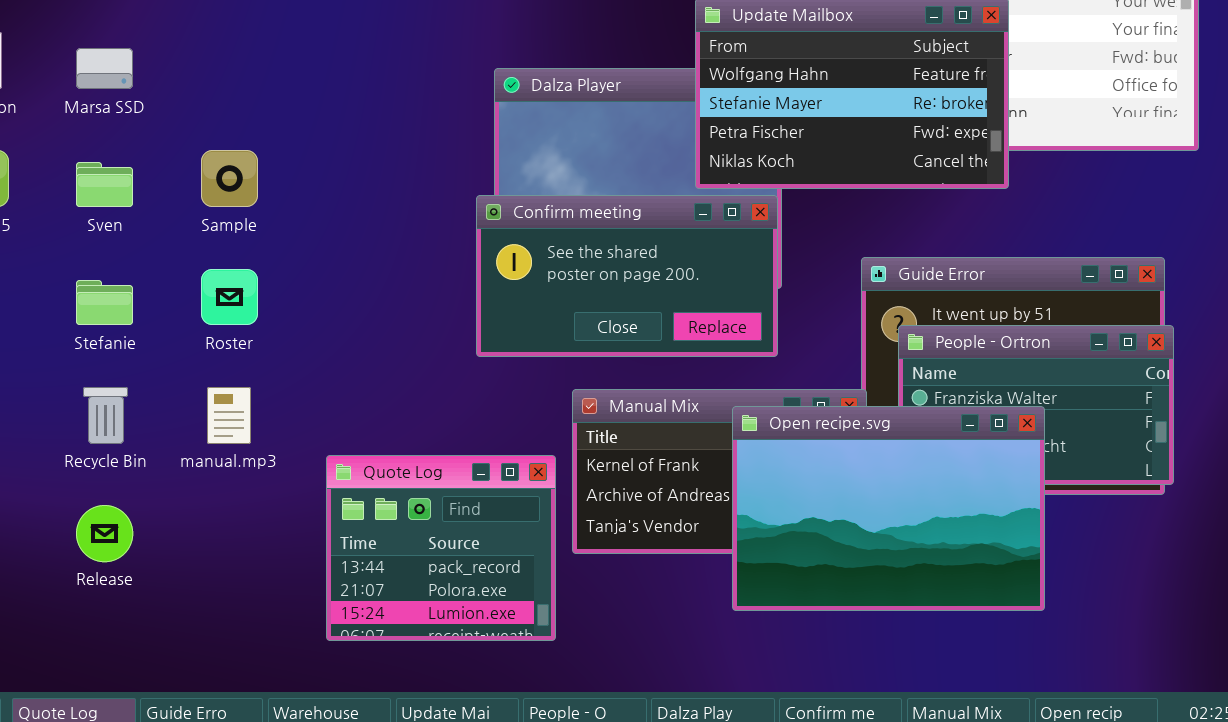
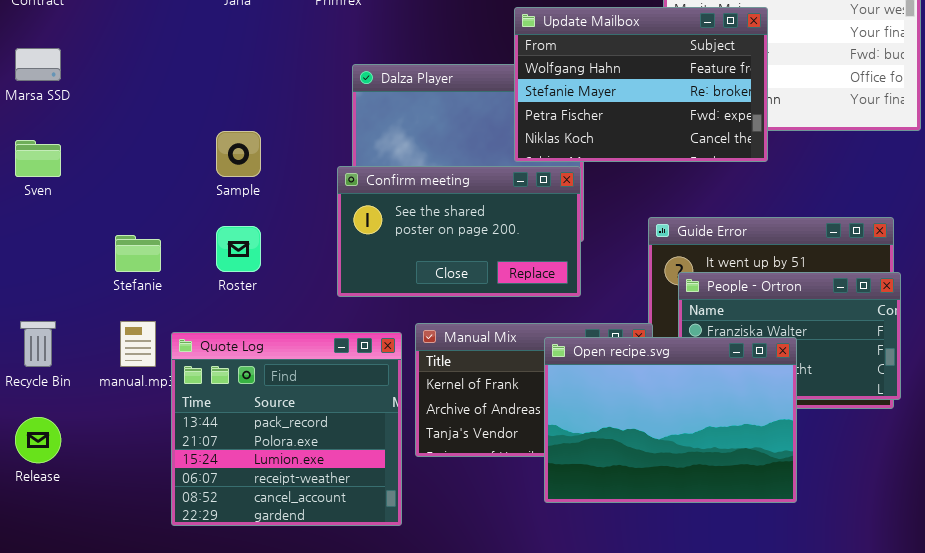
Sample: [201,150,258,207] -> [216,131,261,177], moved
Roster: [201,269,258,325] -> [216,226,261,272], moved
Stefanie: [76,280,133,325] -> [115,235,161,272], moved
Quote Log: [326,455,556,641] -> [171,332,402,526], resized

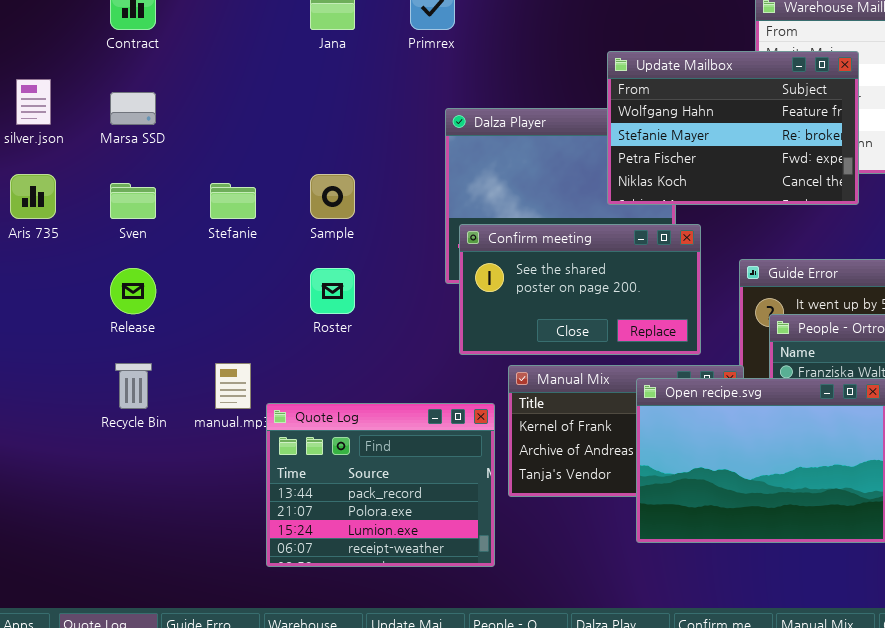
Confirm meeting: [337,166,581,297] -> [459,224,701,355], moved
Stefanie: [115,235,161,272] -> [210,183,256,219], moved
Quote Log: [171,332,402,526] -> [266,403,495,567], resized
Release: [15,417,61,463] -> [110,268,156,314], moved

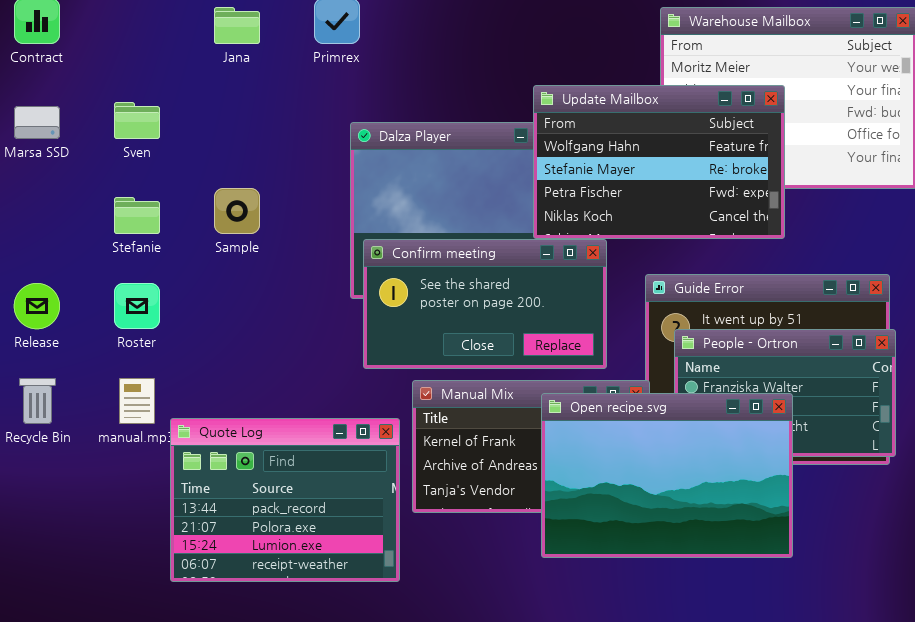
Update Mailbox: [607,51,859,205] -> [533,85,785,239], moved
Sven: [110,183,156,219] -> [114,102,160,139], moved
Roster: [310,268,355,314] -> [114,283,160,329], moved

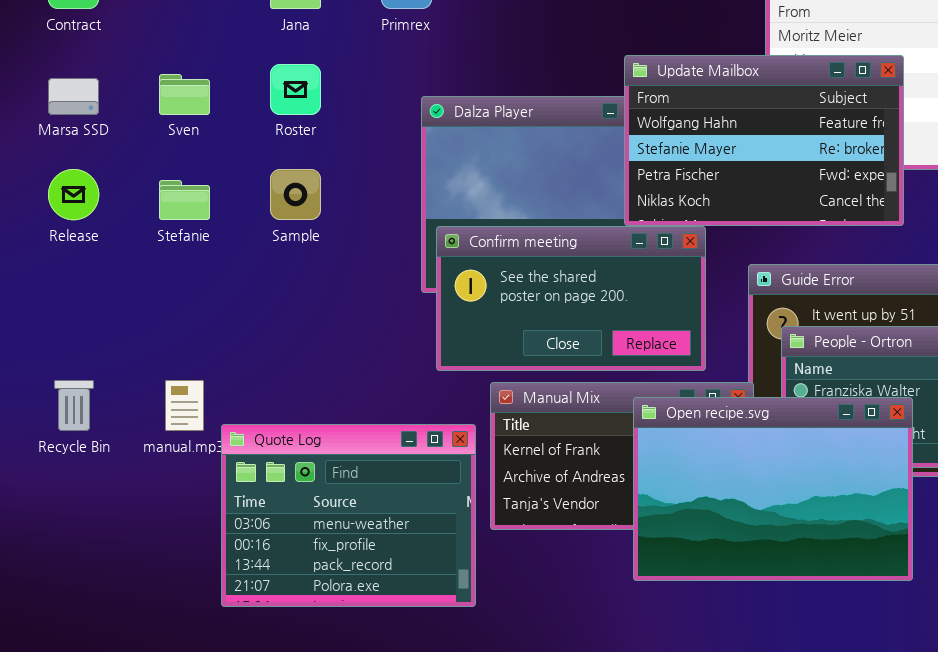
Release: [14,283,60,329] -> [48,169,99,220], moved
Roster: [114,283,160,329] -> [270,64,321,115], moved
Quote Log: [170,418,400,582] -> [221,424,476,607], scrolled up 2 rows

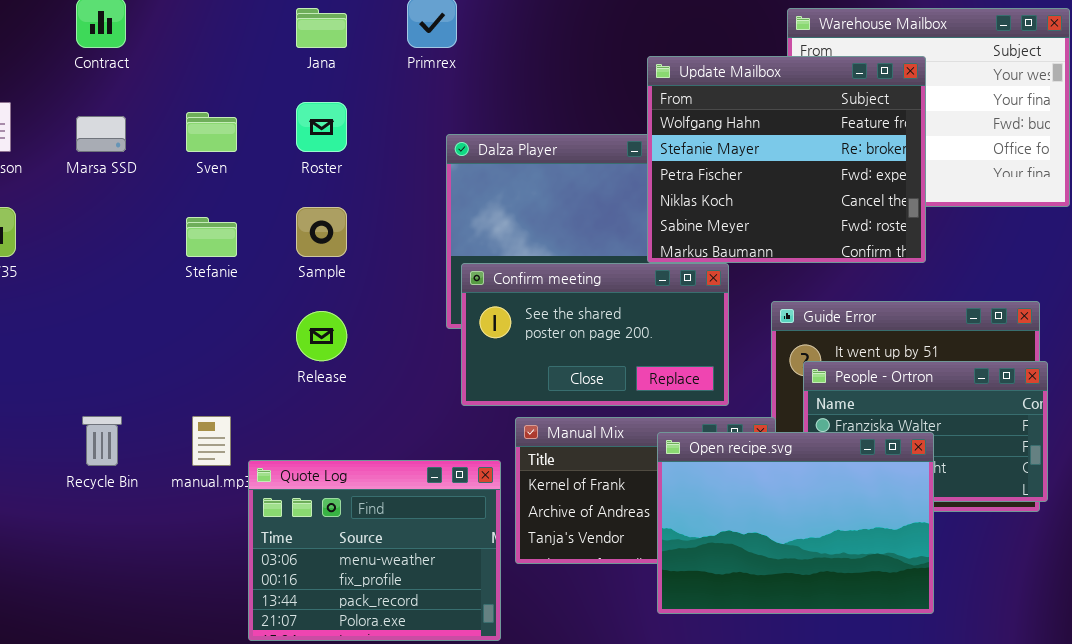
Update Mailbox: [624,55,904,226] -> [647,56,926,263], resized
Release: [48,169,99,220] -> [296,311,347,361], moved

